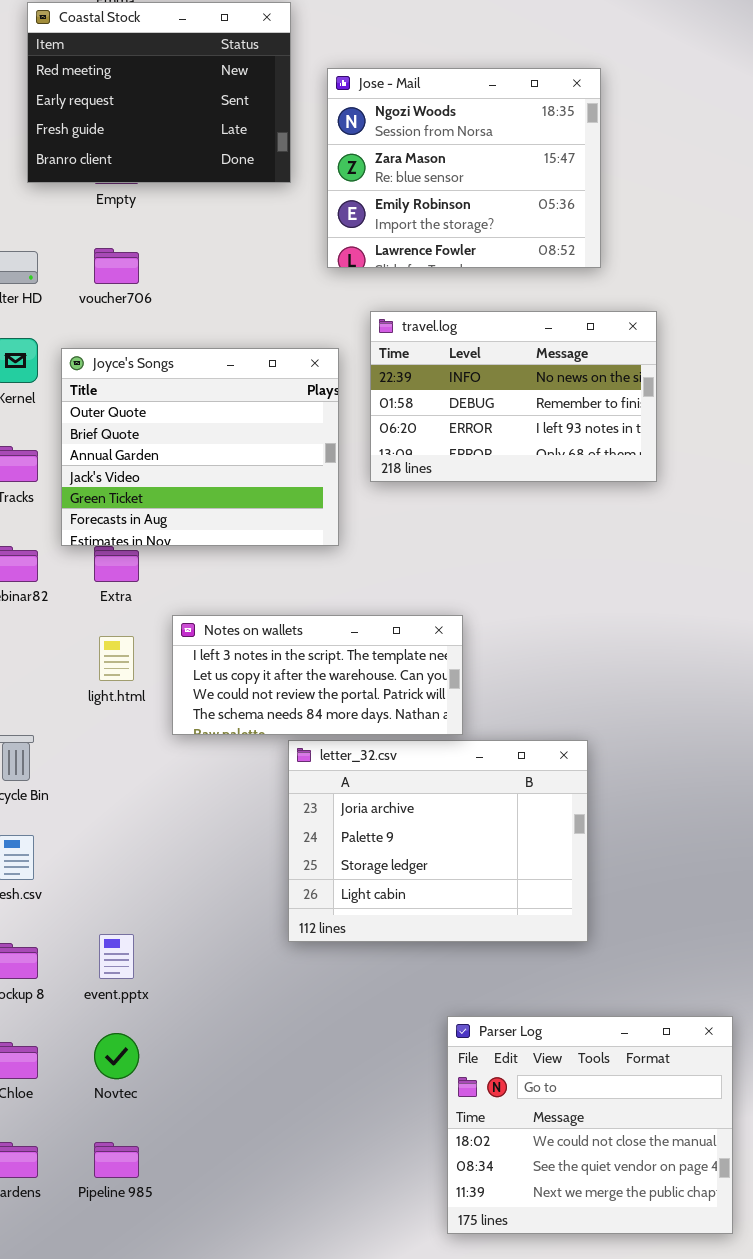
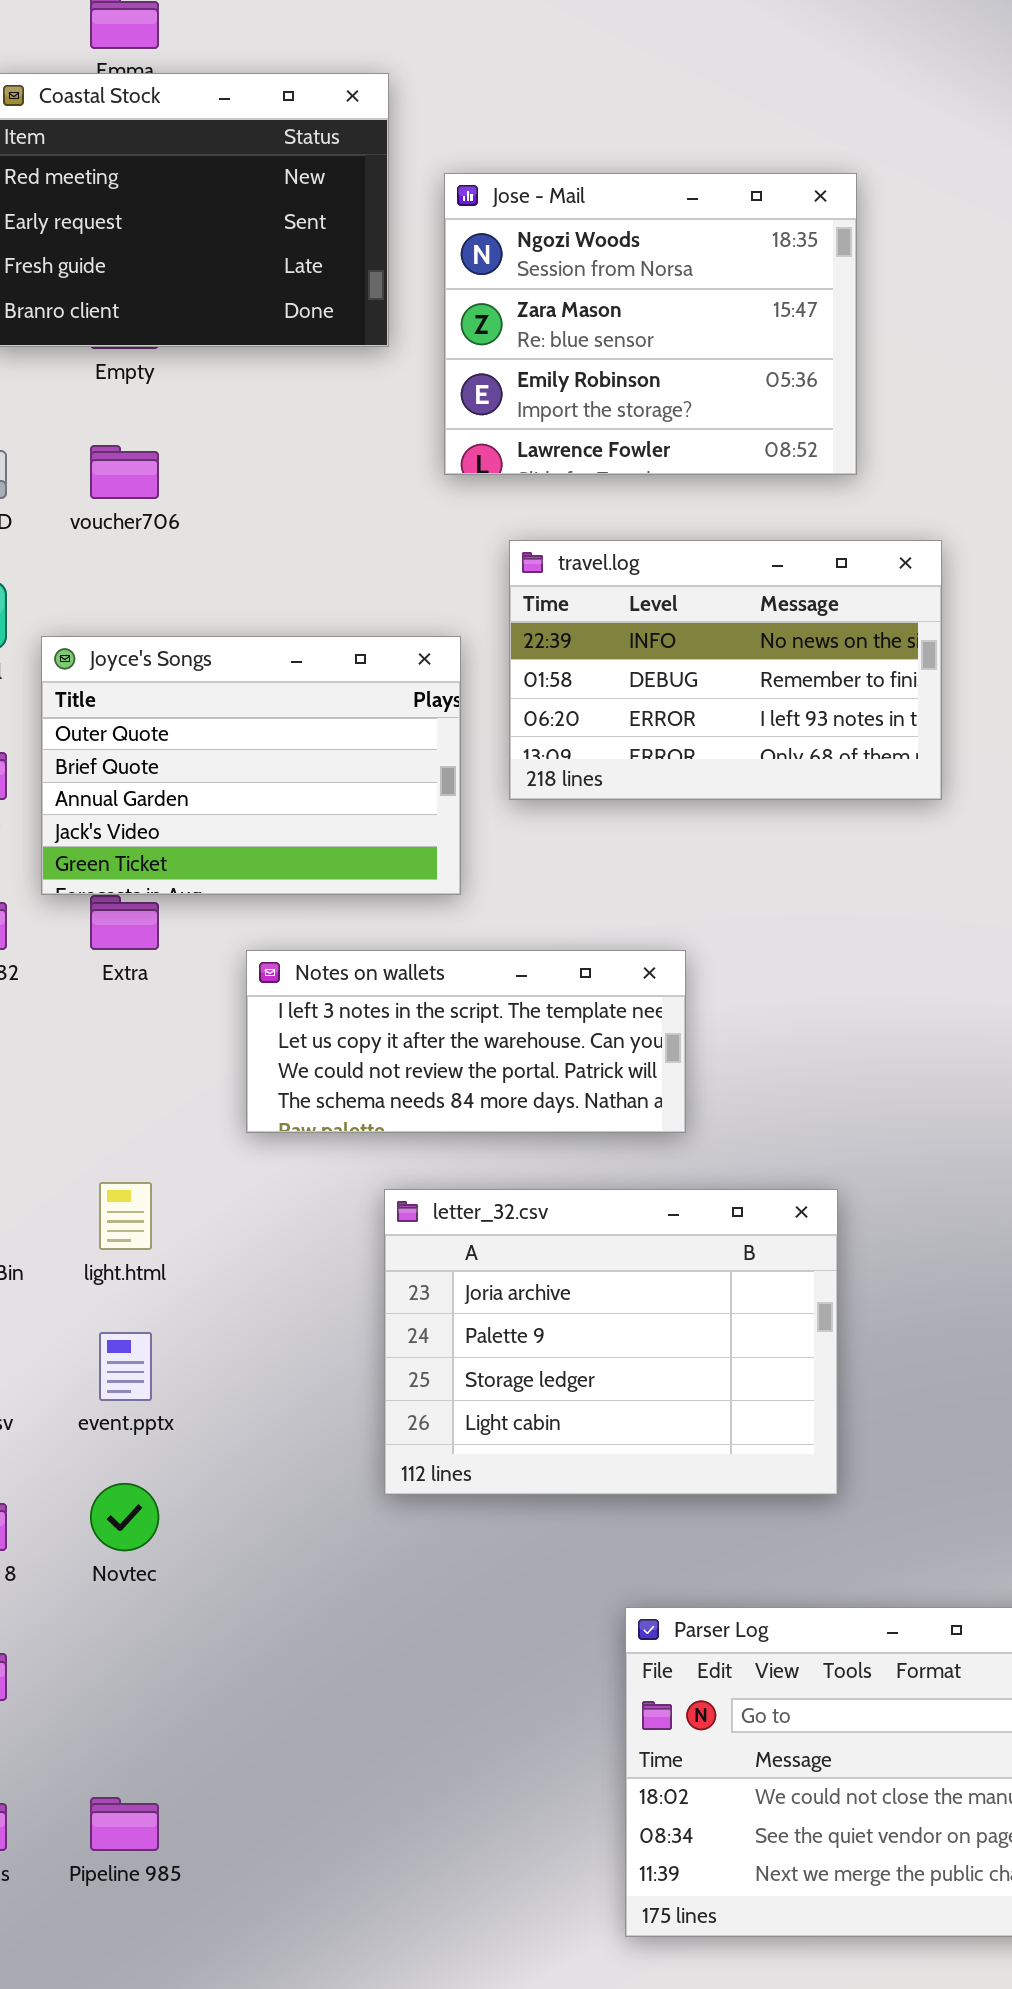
Joyce's Songs: [61,348,339,546] -> [41,636,461,895], resized
Notes on wallets: [172,615,463,735] -> [246,950,686,1133], moved
light.html: [99,636,134,681] -> [99,1182,152,1250], moved
event.pptx: [99,934,134,979] -> [99,1332,152,1401], moved
Novtec: [94,1033,139,1079] -> [90,1483,159,1551], moved

